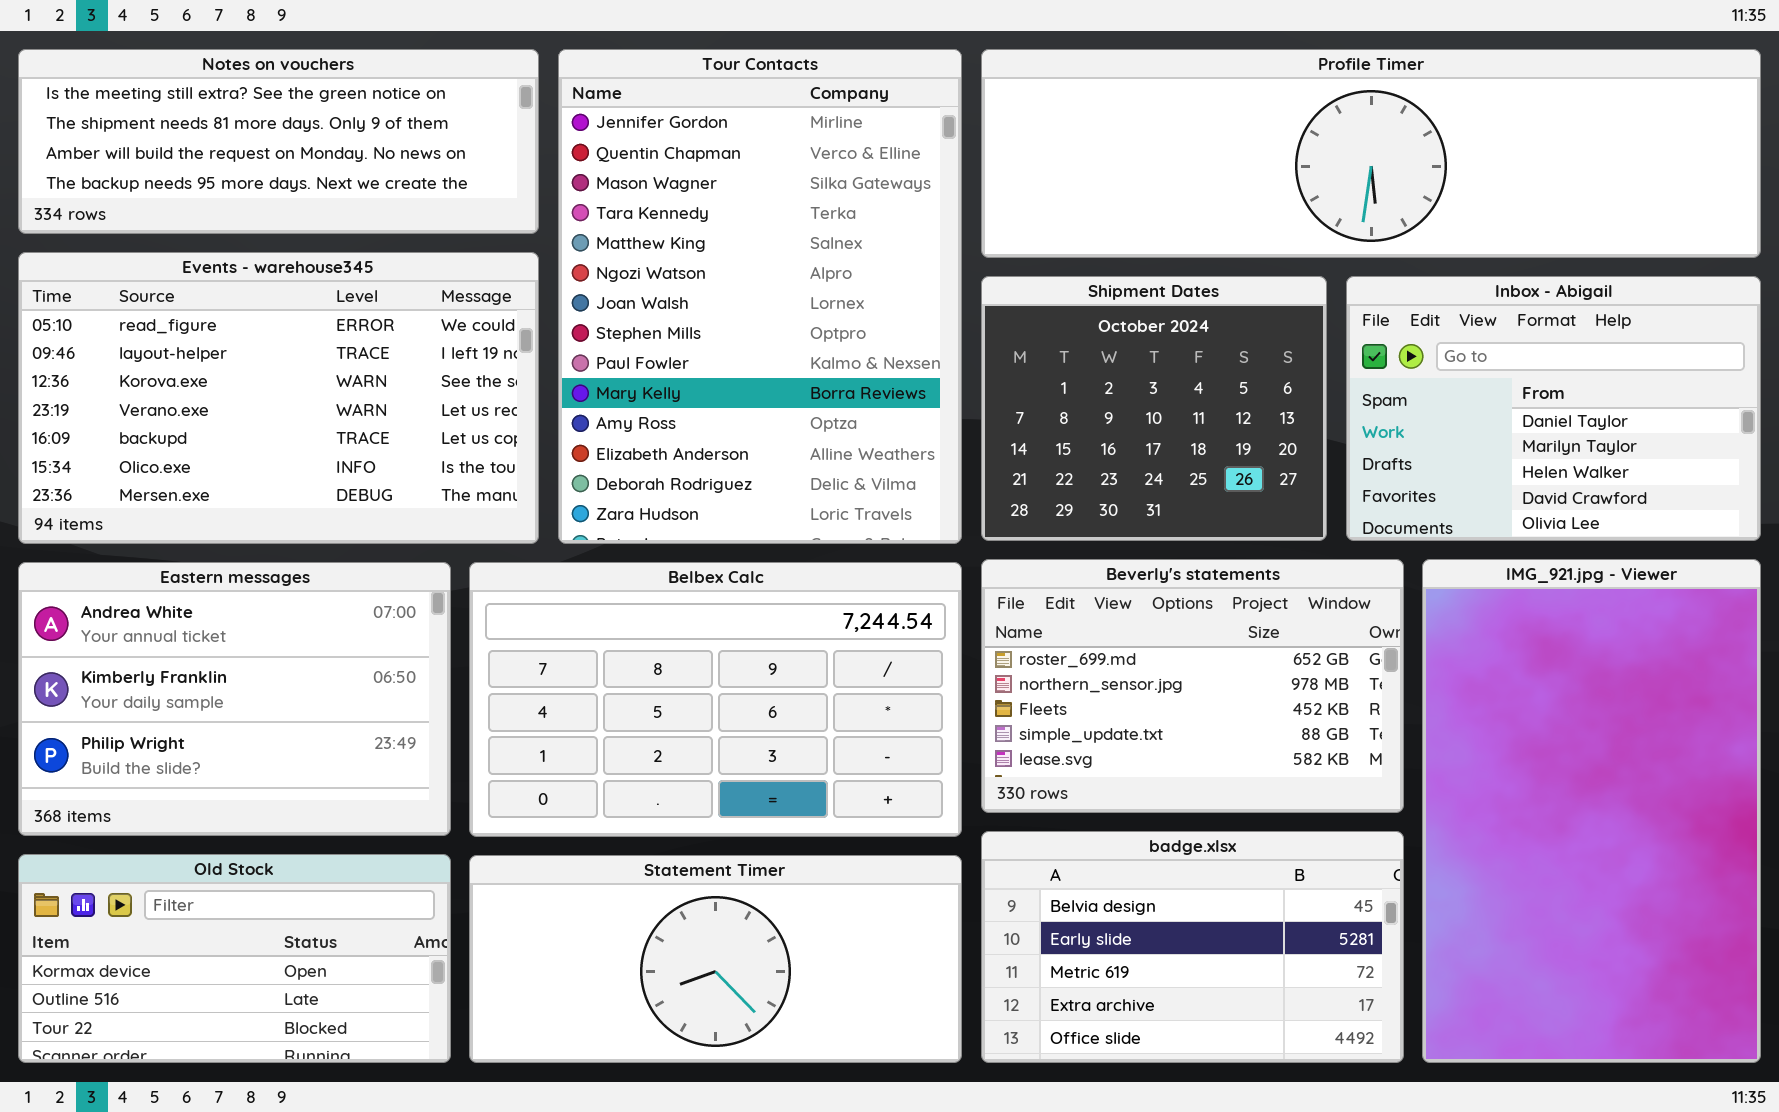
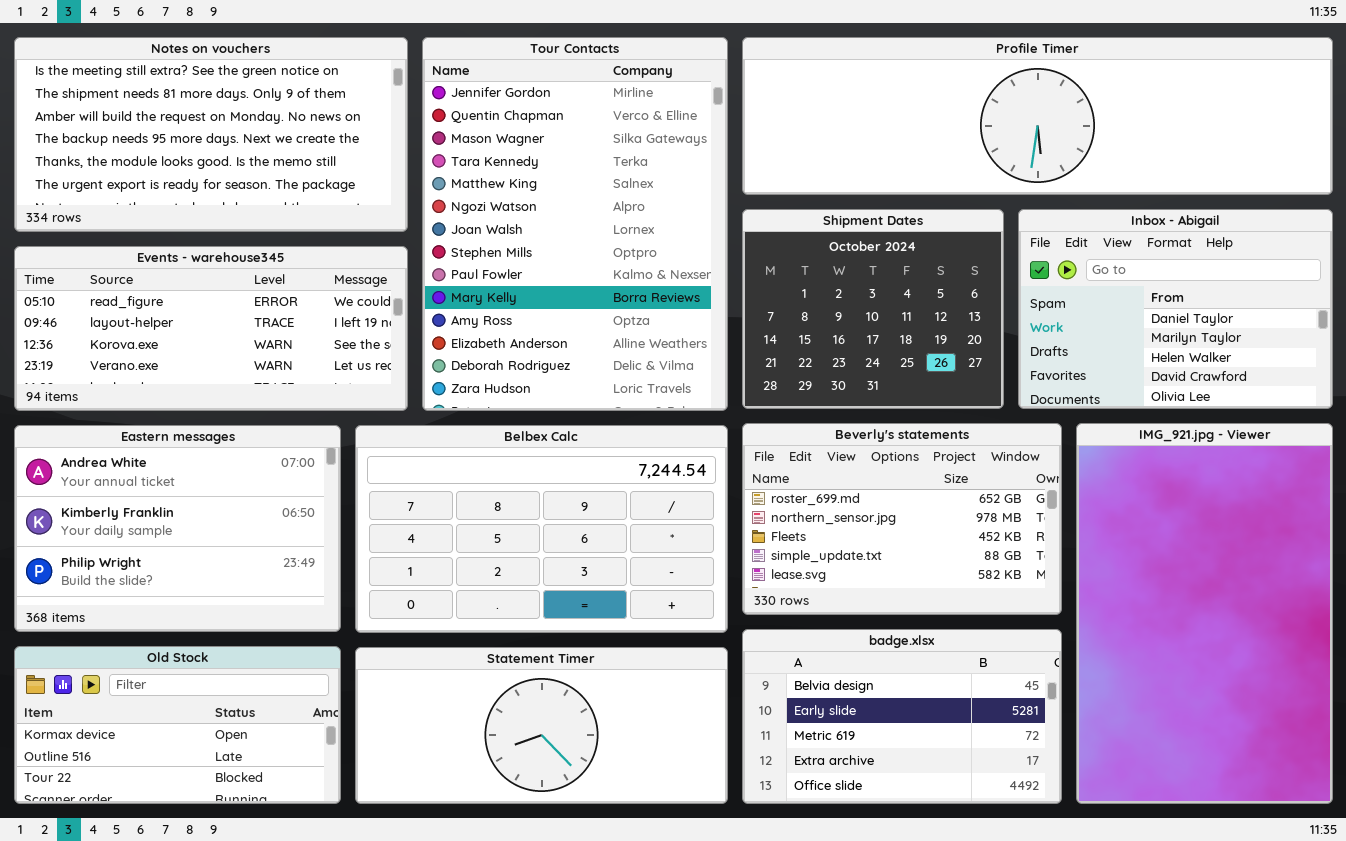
Notes on vouchers: [18,49,539,234] -> [14,37,408,232], resized
Events - warehouse345: [18,252,539,544] -> [14,246,408,411], resized

